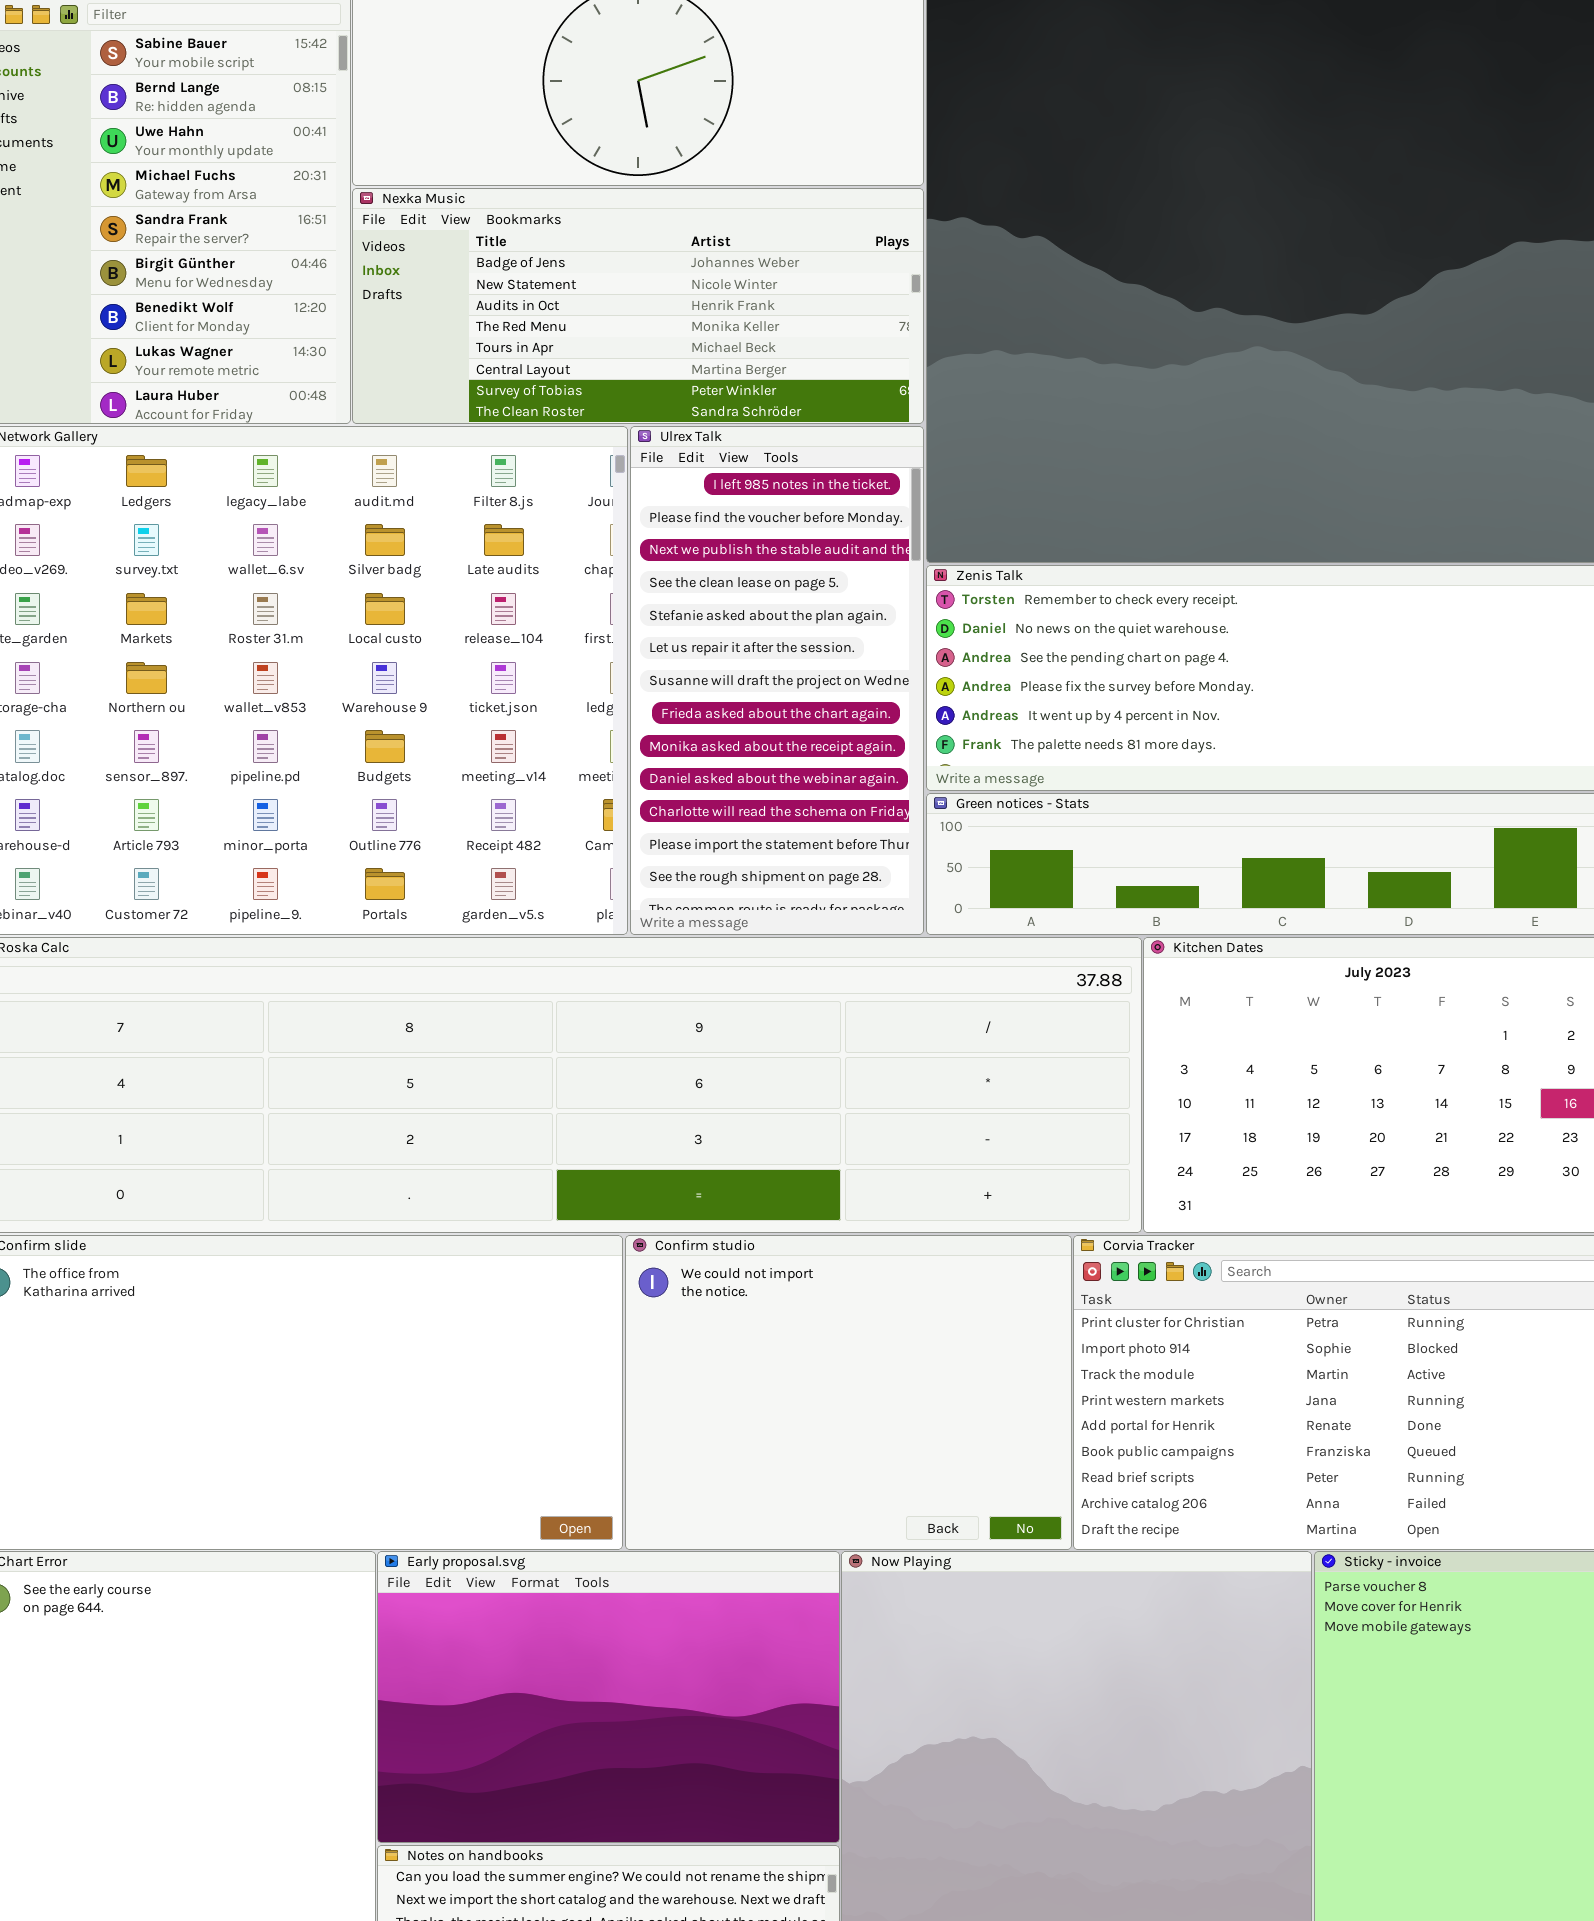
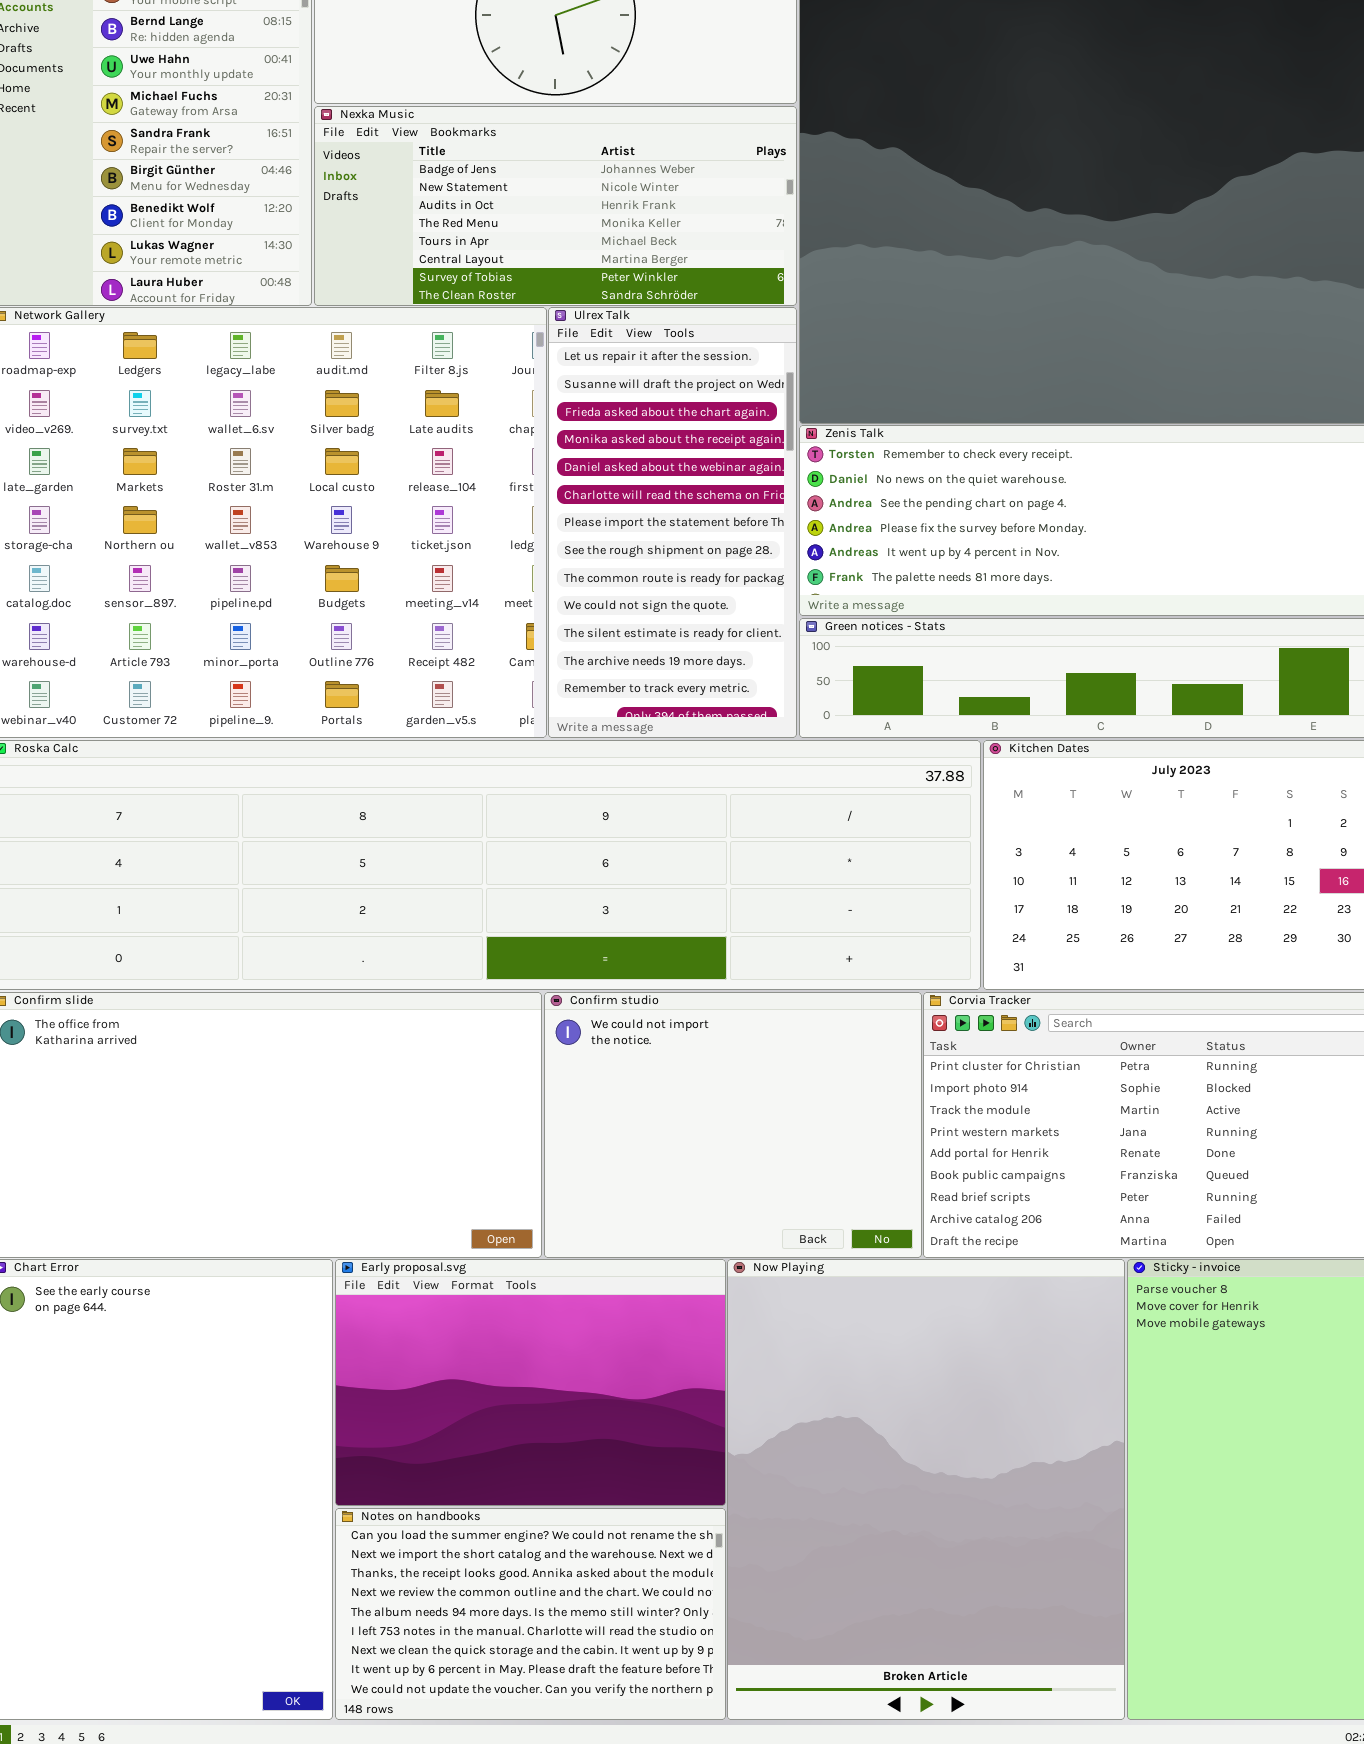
Ulrex Talk: [630,426,924,935] -> [548,307,797,738], scrolled down 5 rows

